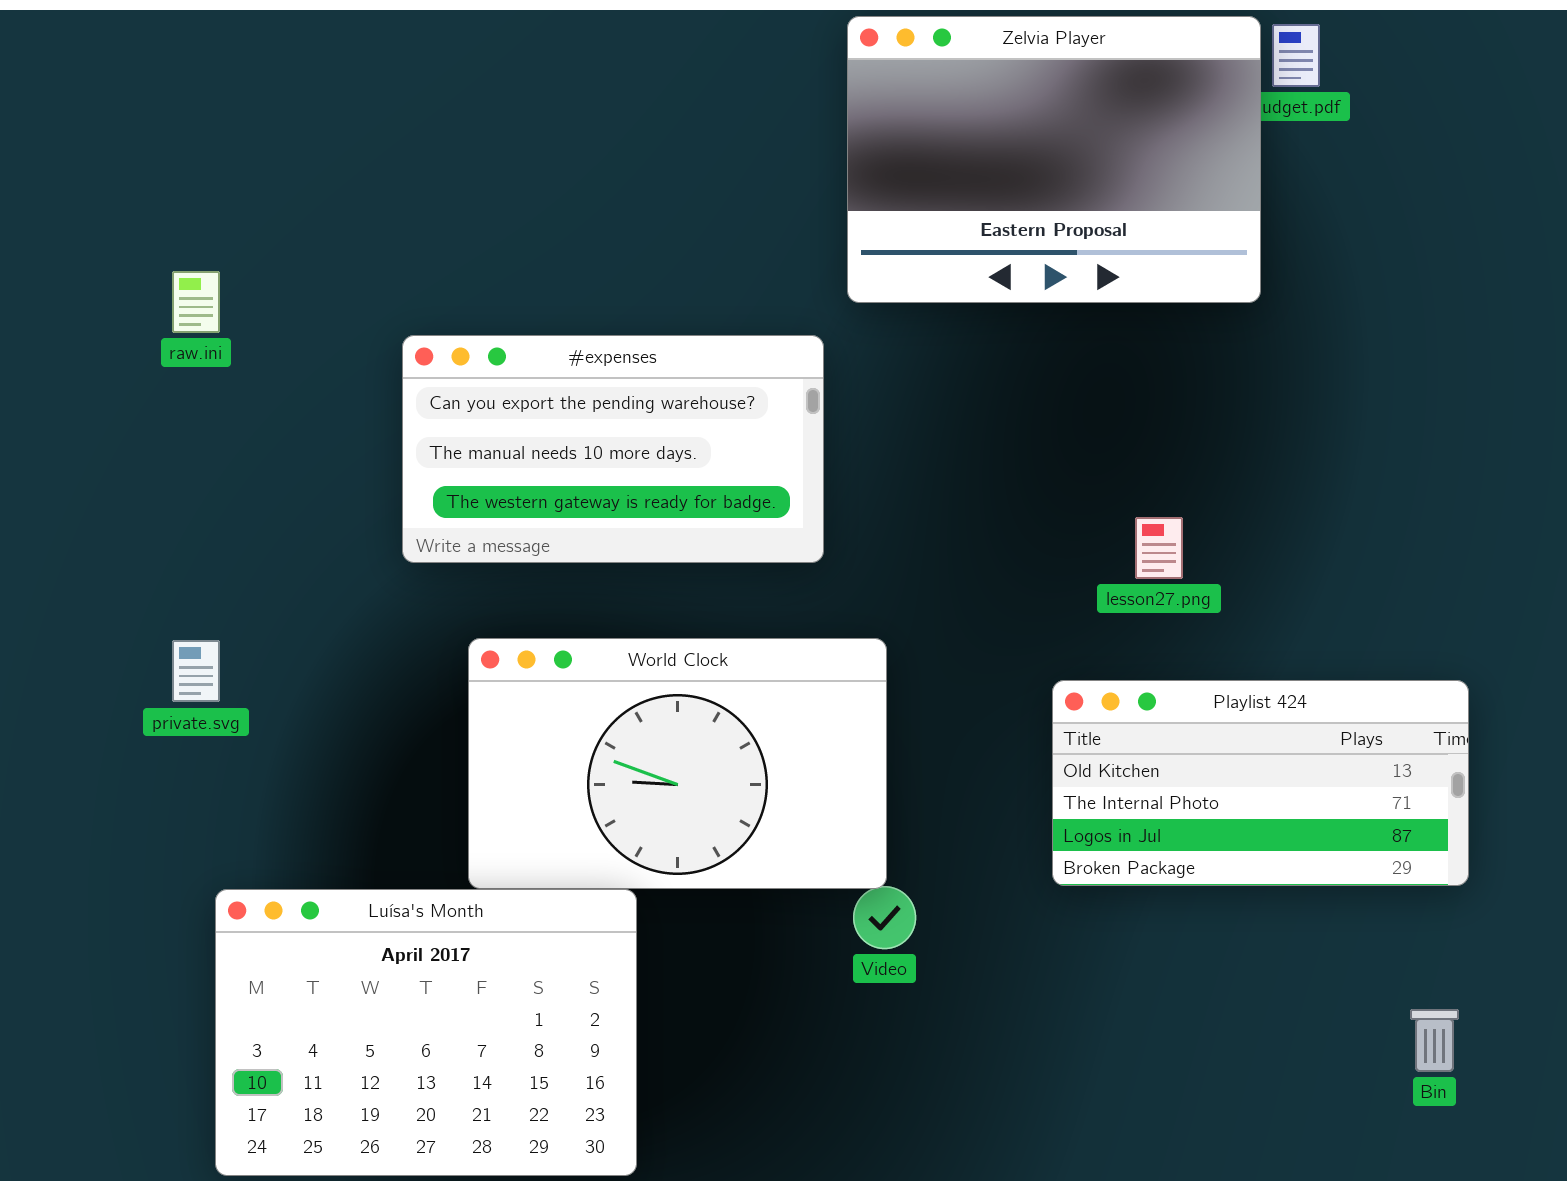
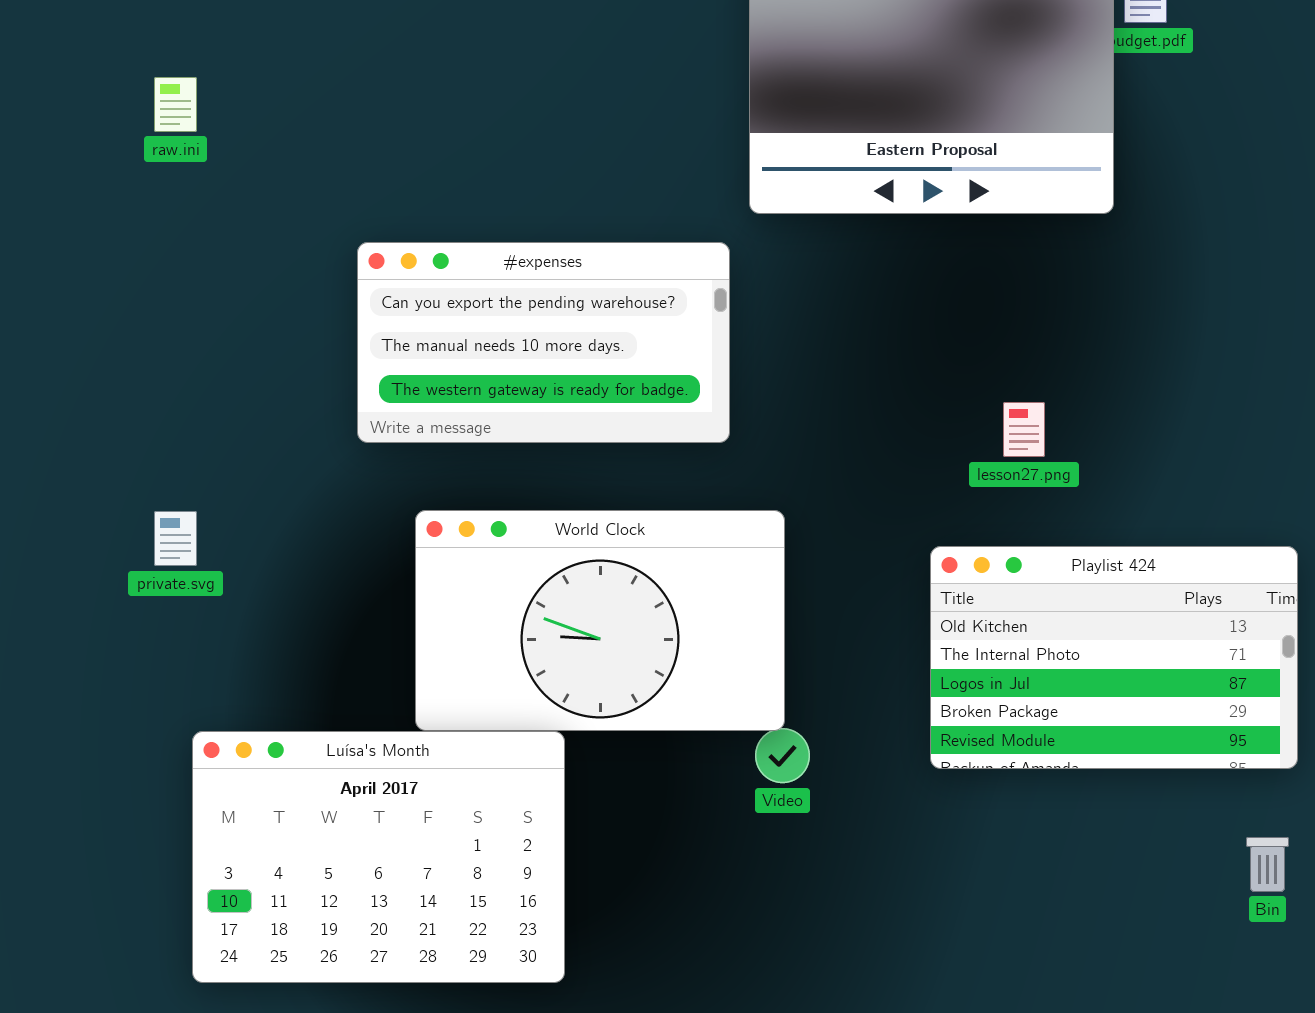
raw.ini: [172,271,220,333] -> [154,77,197,132], moved
Playlist 424: [1052,680,1469,886] -> [930,546,1298,769], resized

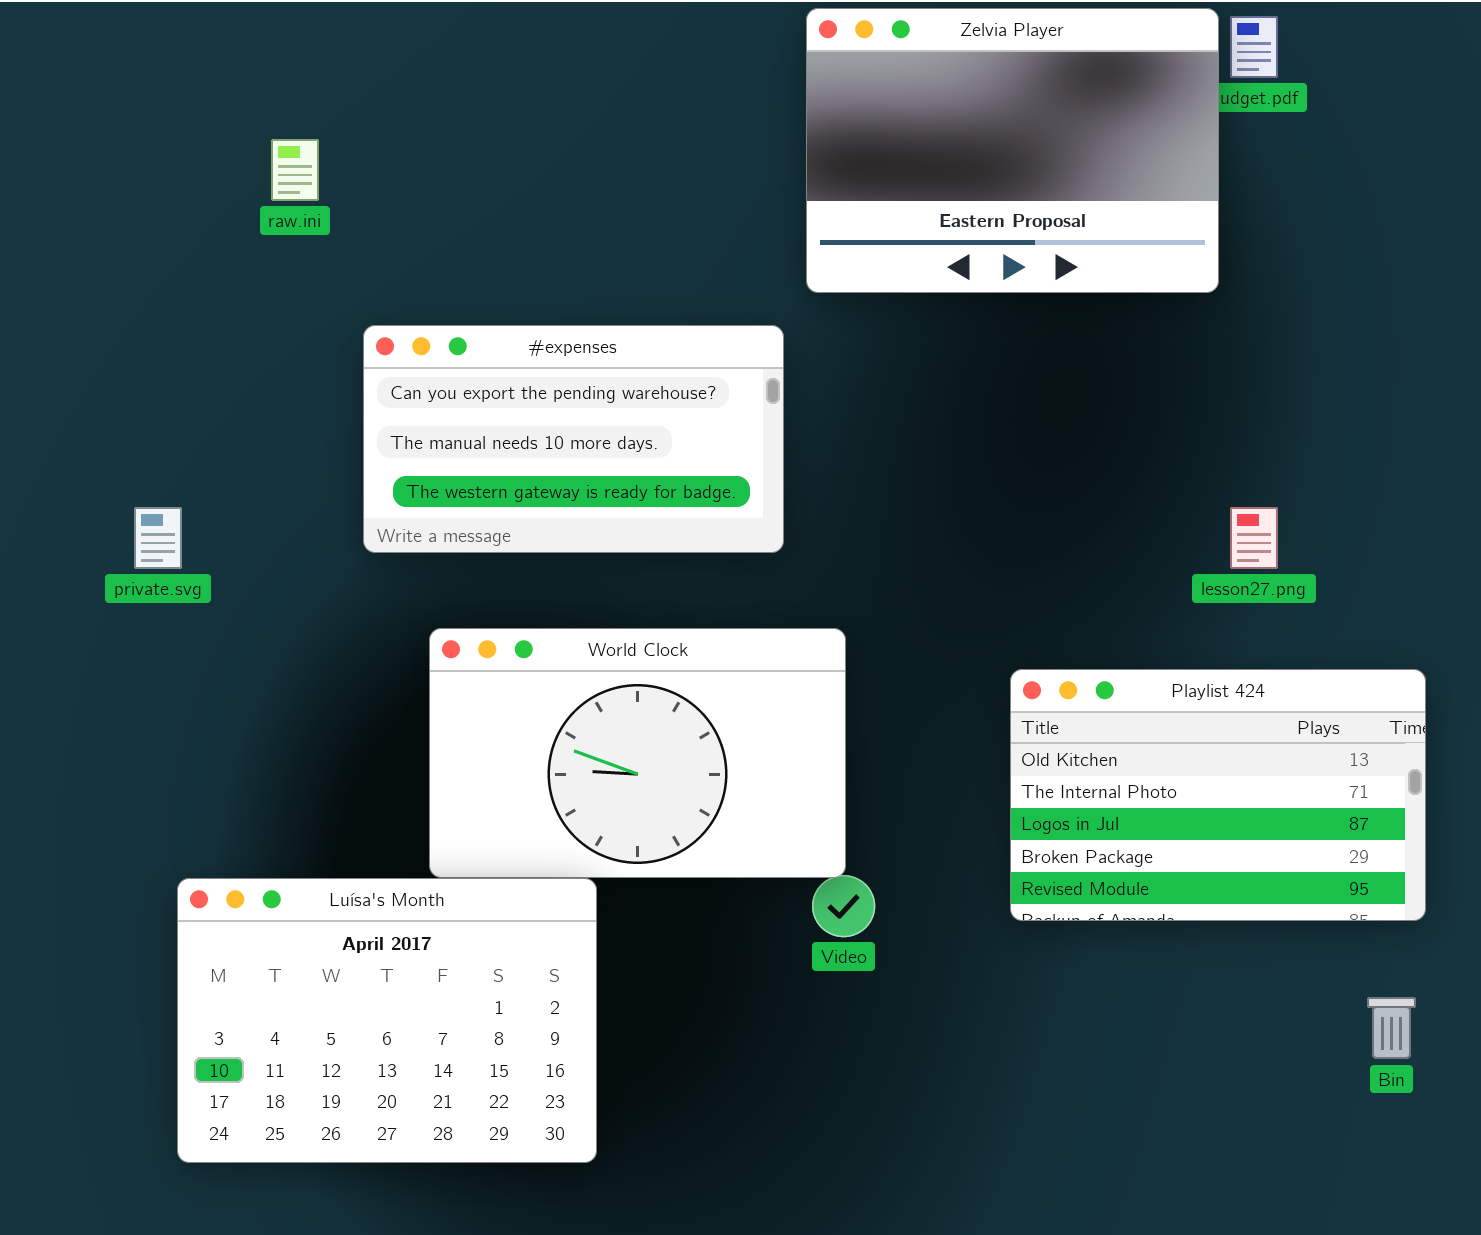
raw.ini: [154,77,197,132] -> [271,139,319,201], moved
lesson27.png: [1003,402,1045,457] -> [1230,507,1278,569], moved
private.svg: [154,511,197,566] -> [134,507,182,569], moved

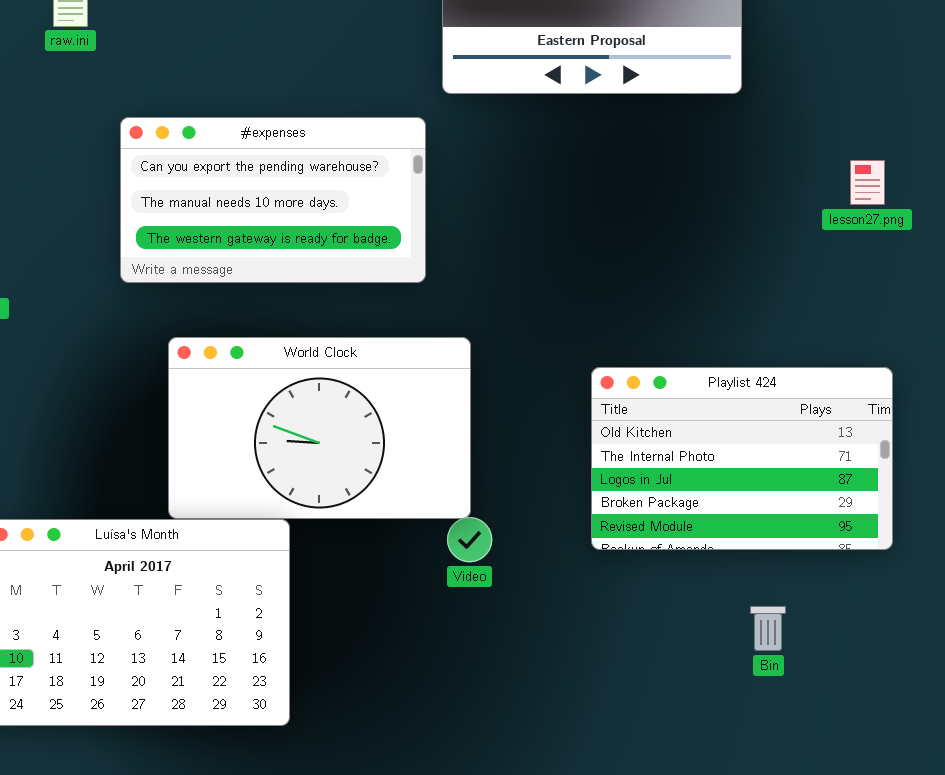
lesson27.png: [1230,507,1278,569] -> [850,160,885,205], moved
Bin: [1367,997,1416,1059] -> [750,606,786,651], moved

